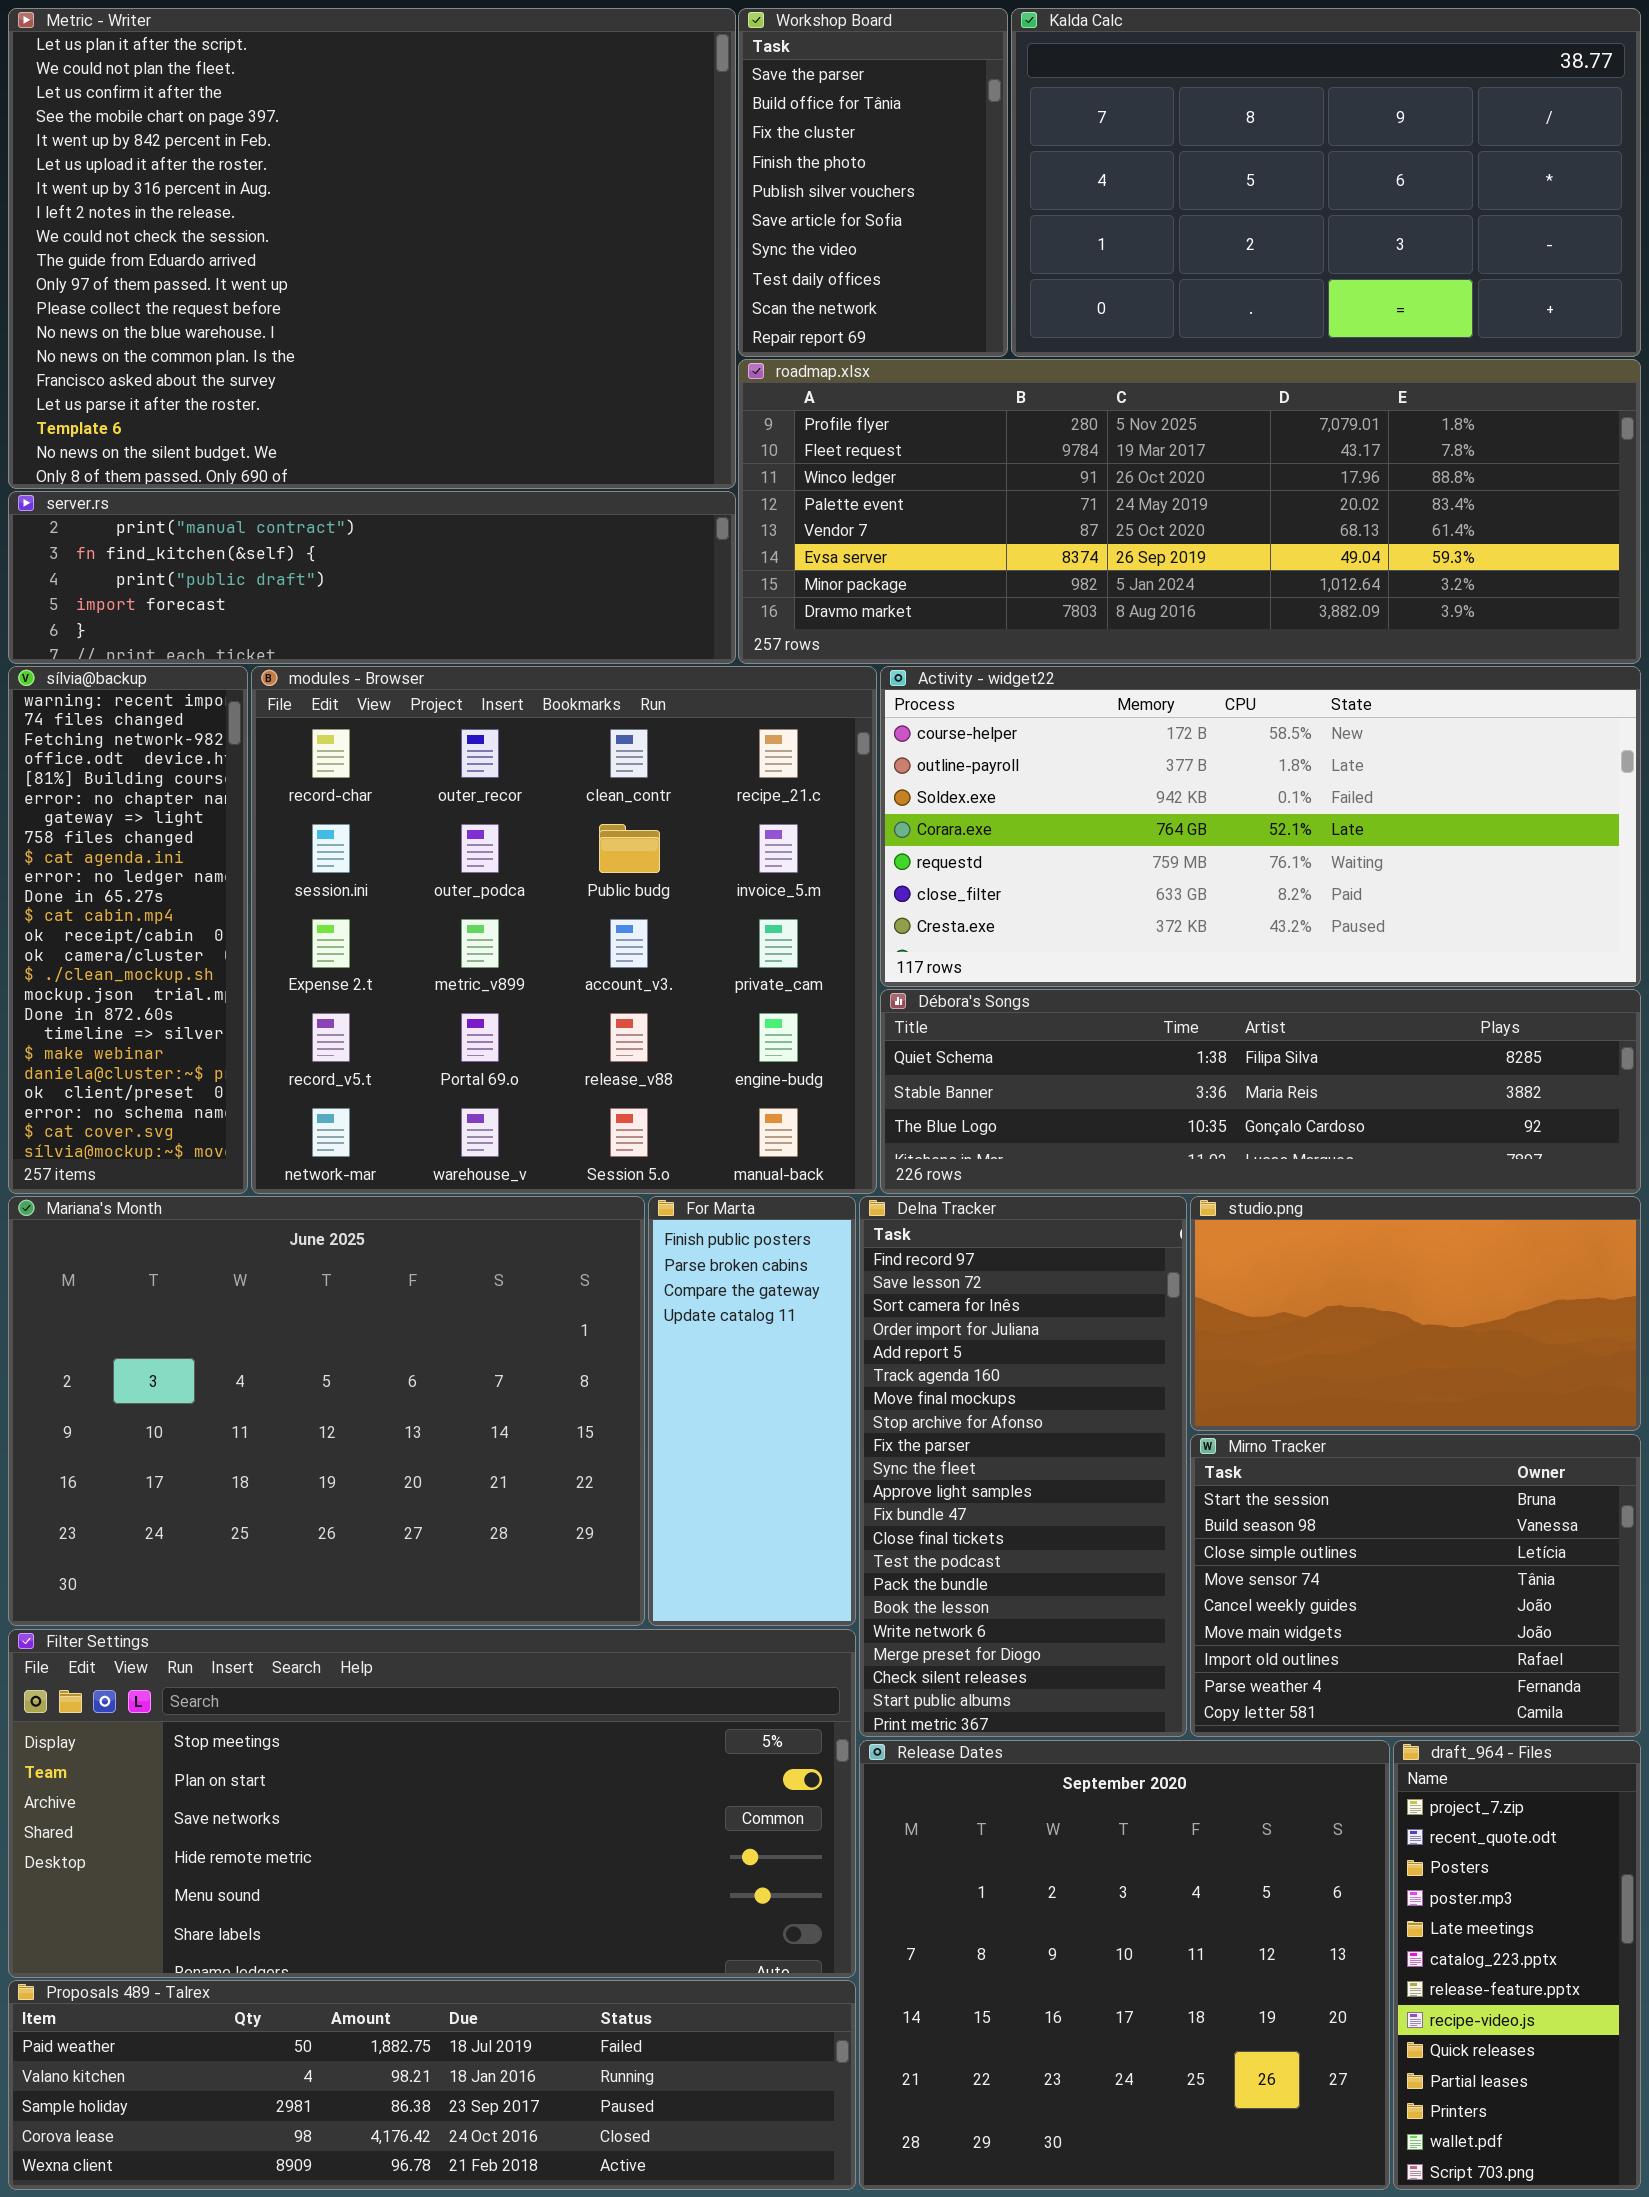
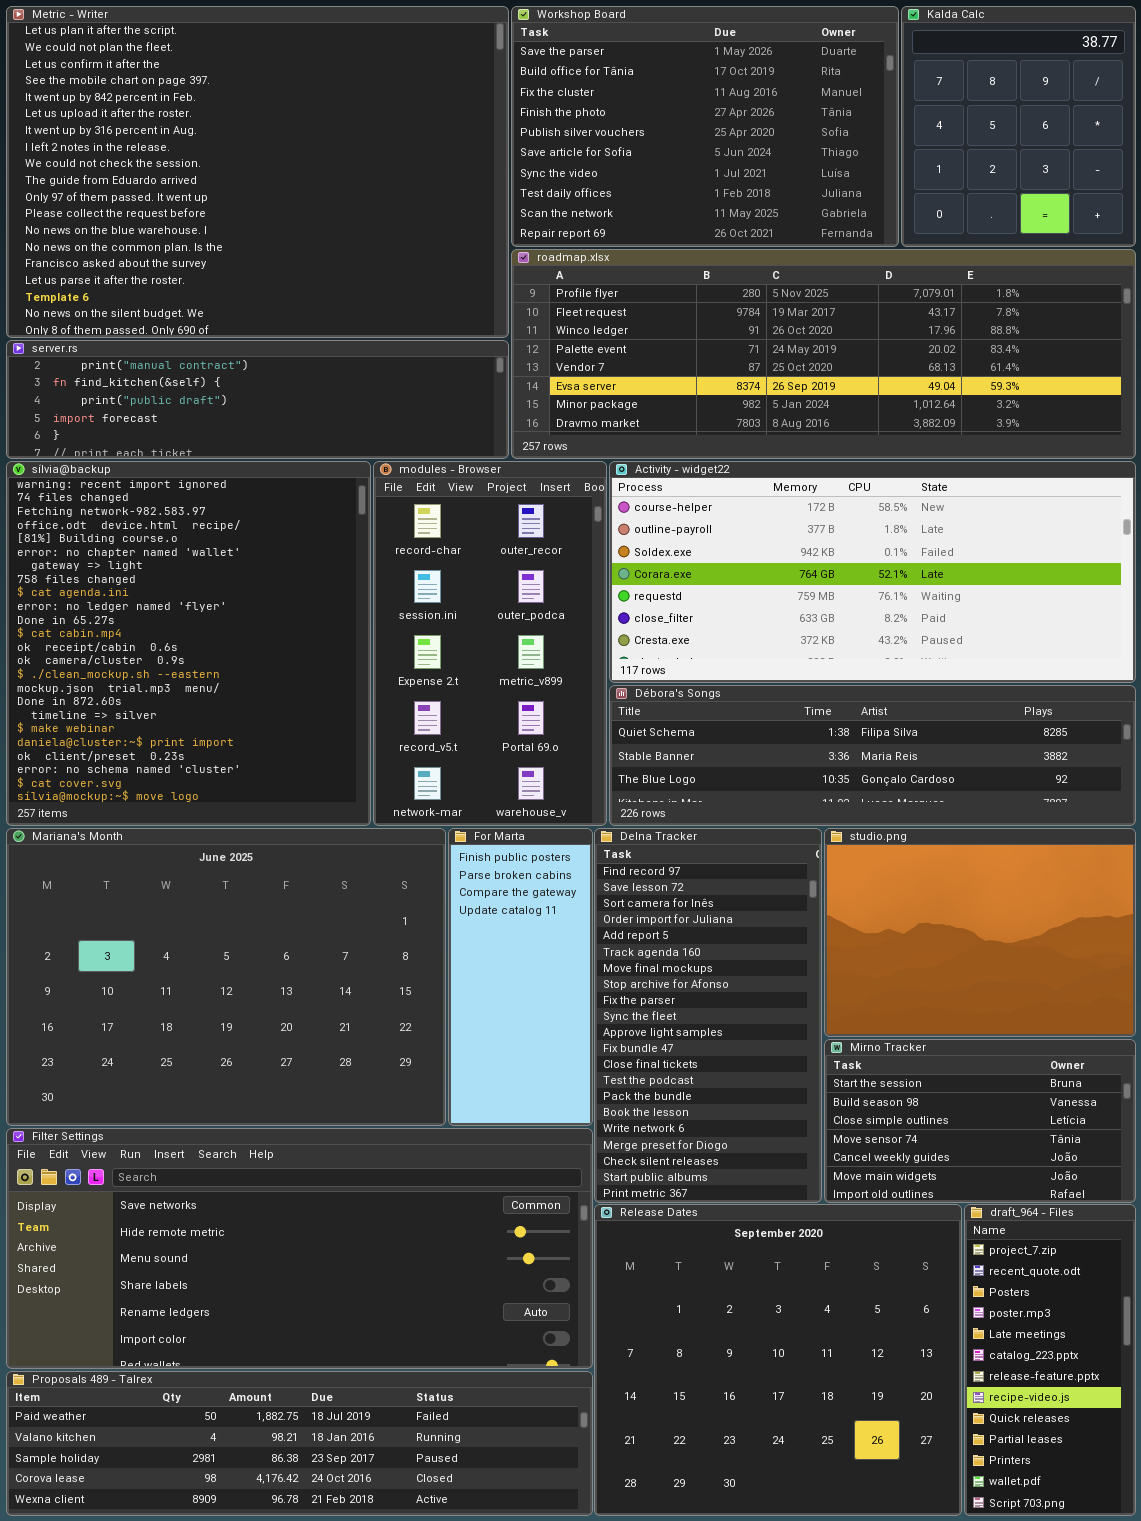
Workshop Board: [738,8,1008,357] -> [511,6,899,247], resized
Kalda Calc: [1011,8,1641,357] -> [901,6,1136,247], resized
sílvia@backup: [8,666,248,1194] -> [6,461,371,826], resized
modules - Browser: [251,666,877,1194] -> [373,461,607,826], resized
studio.png: [1190,1196,1641,1431] -> [824,828,1136,1037], resized
Mirno Tracker: [1190,1434,1641,1737] -> [824,1039,1136,1203], resized
Filter Settings: [8,1629,856,1978] -> [6,1128,593,1369], scrolled down 2 rows

